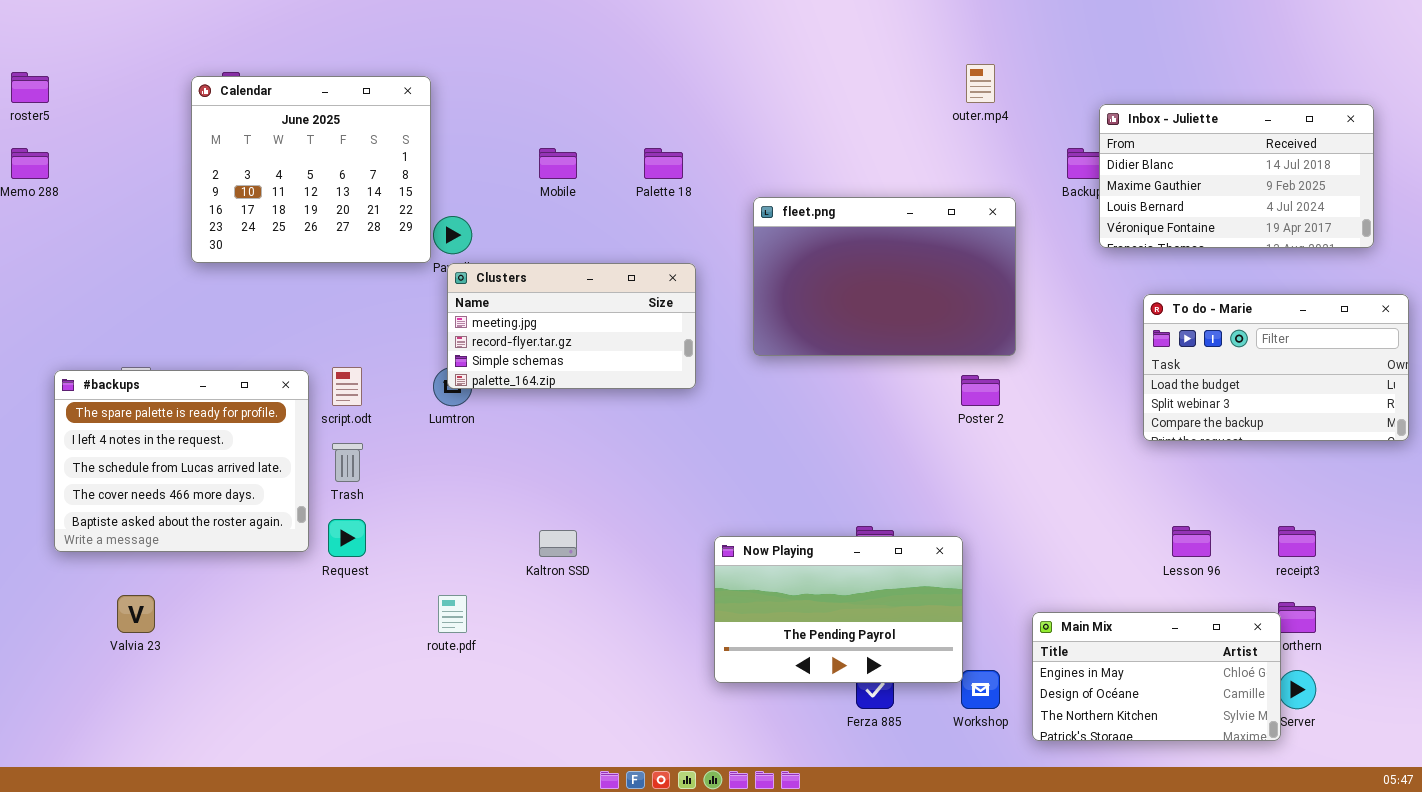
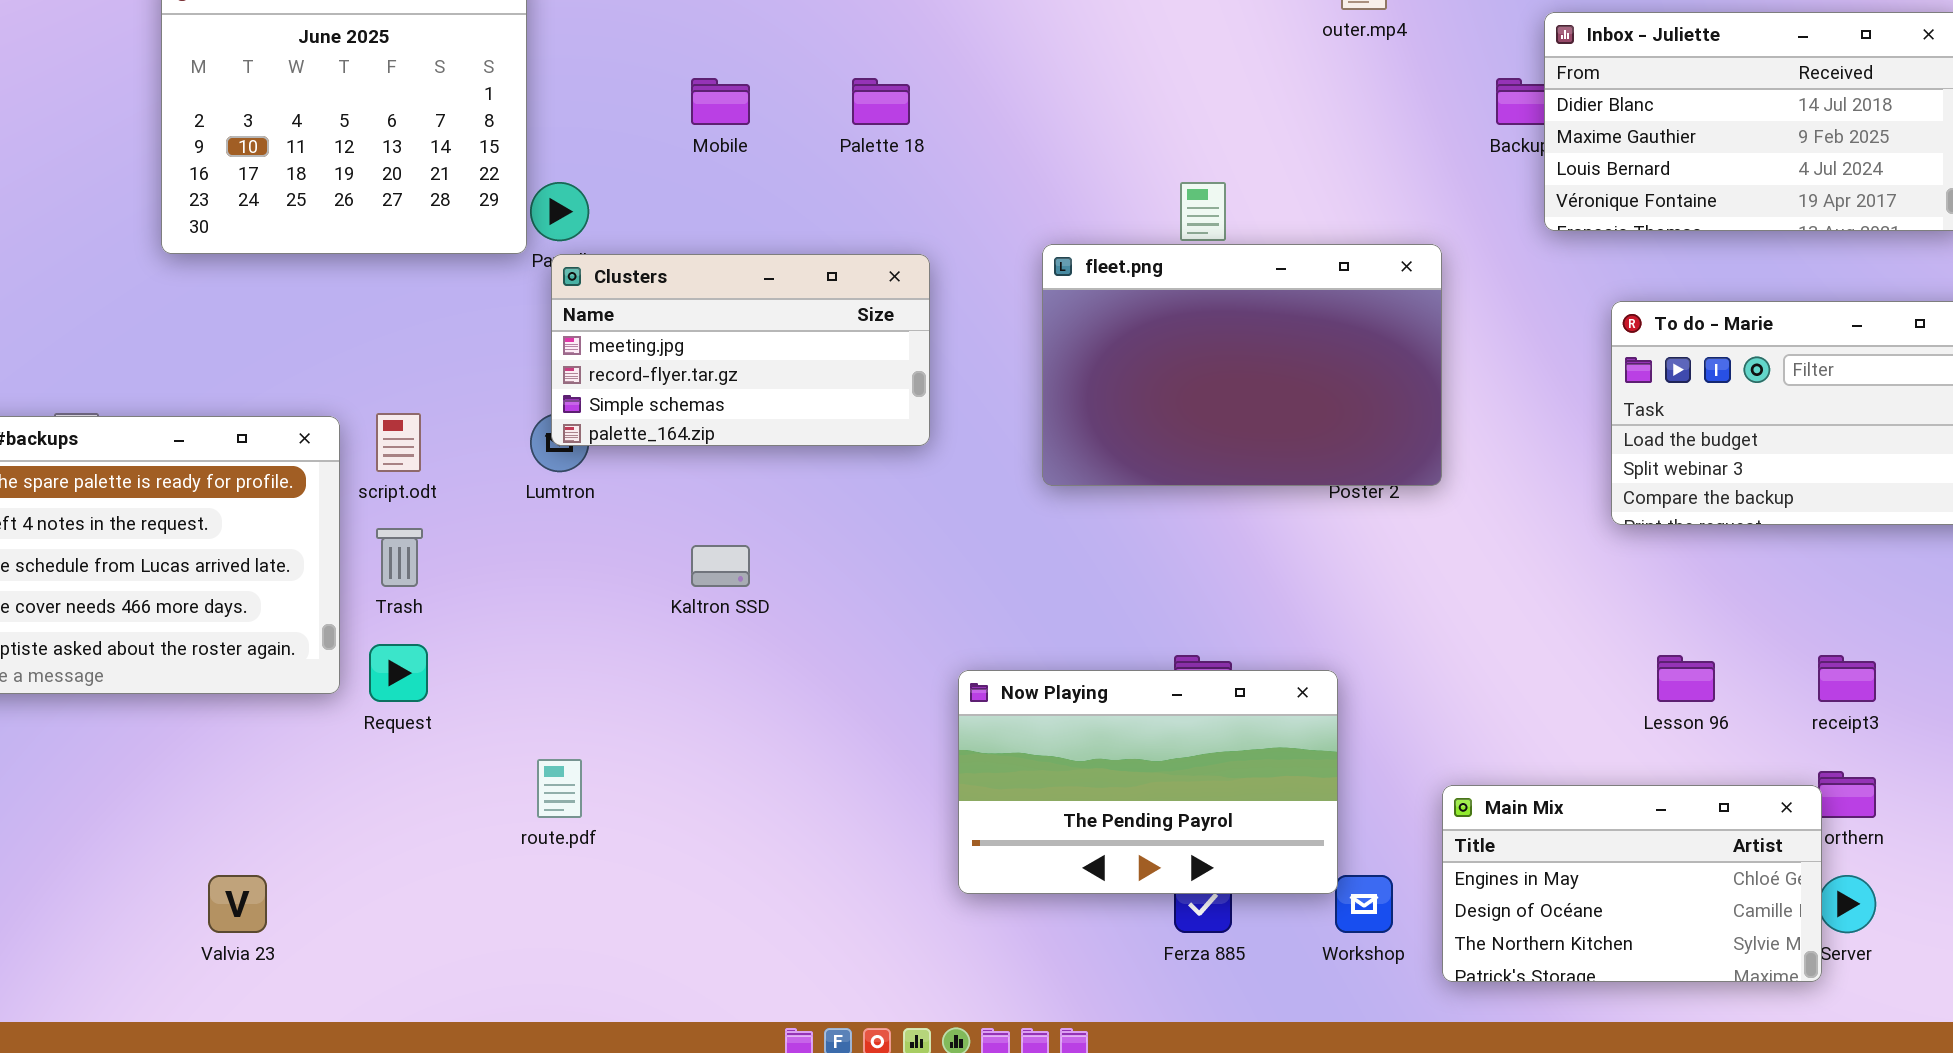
fleet.png: [753,197,1016,356] -> [1042,244,1442,486], moved
Kaltron SSD: [539,530,577,557] -> [691,545,750,587], moved
Valvia 23: [117,595,155,633] -> [208,875,267,933], moved

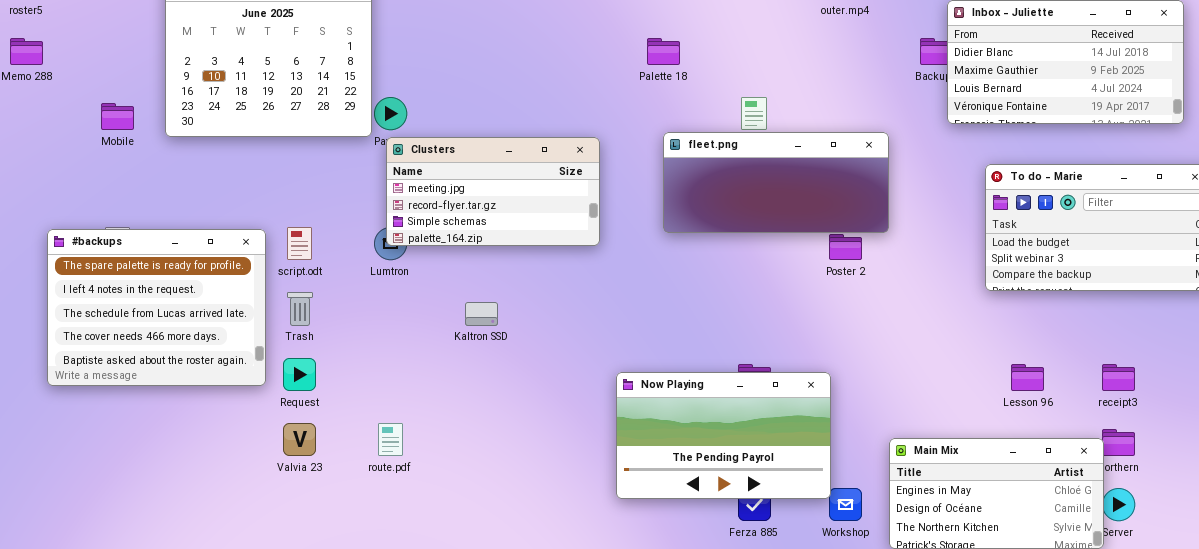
Mobile: [691,78,750,125] -> [101,103,134,130], moved
Palette 18: [852,78,910,125] -> [647,38,680,65], moved
fleet.png: [1042,244,1442,486] -> [663,132,889,233], resized
Valvia 23: [208,875,267,933] -> [283,423,316,456], moved

